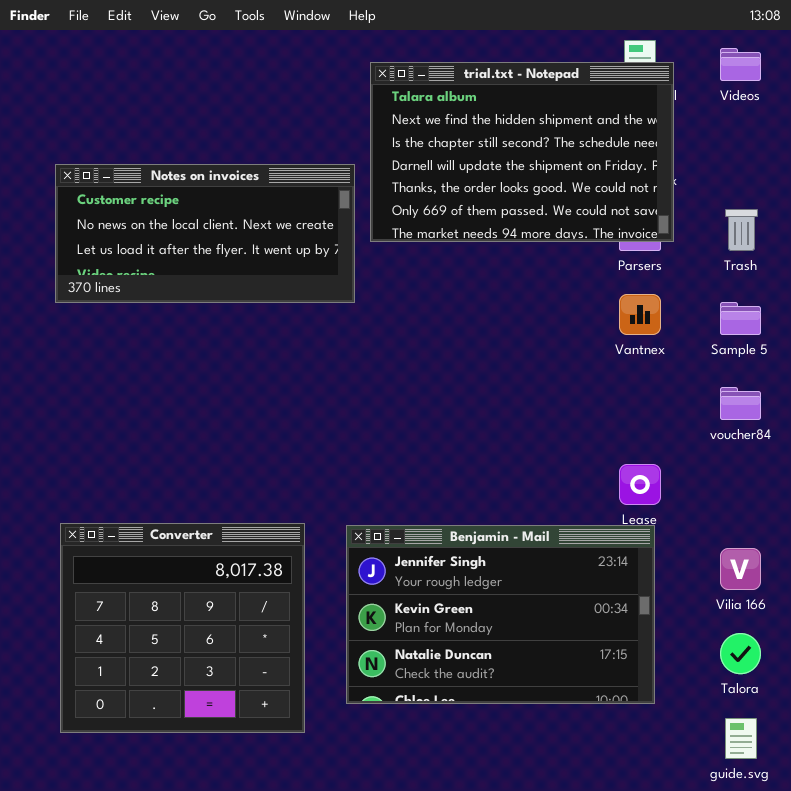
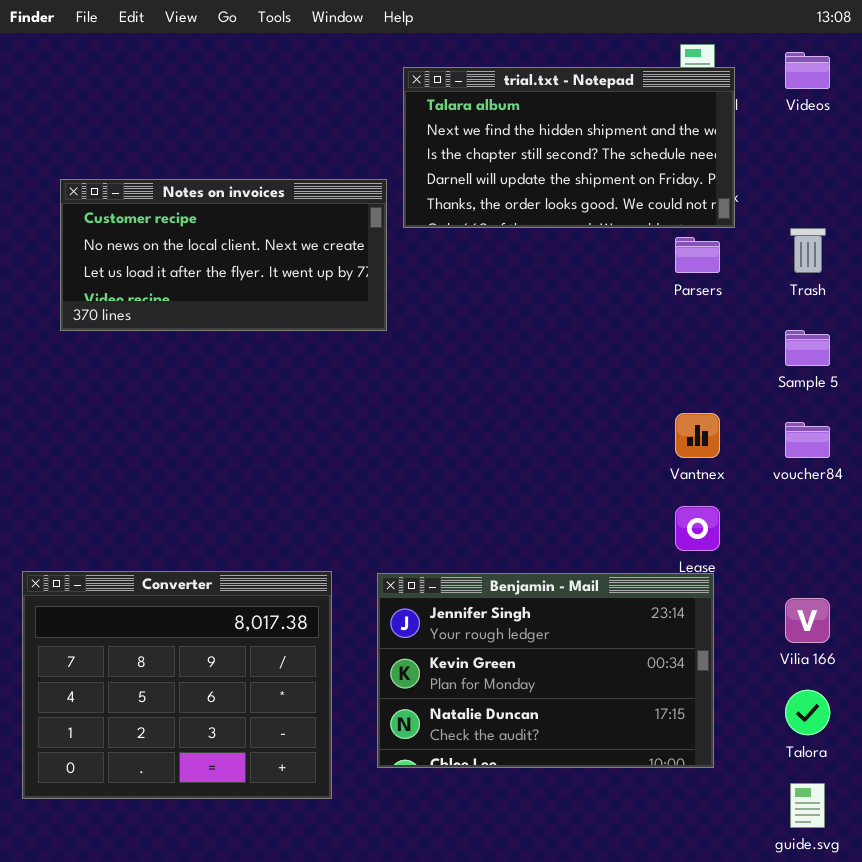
trial.txt - Notepad: [370,62,674,242] -> [403,67,735,228], resized
Vantnex: [619,294,661,335] -> [675,413,720,458], moved
Converter: [60,523,305,733] -> [22,571,332,799], resized

